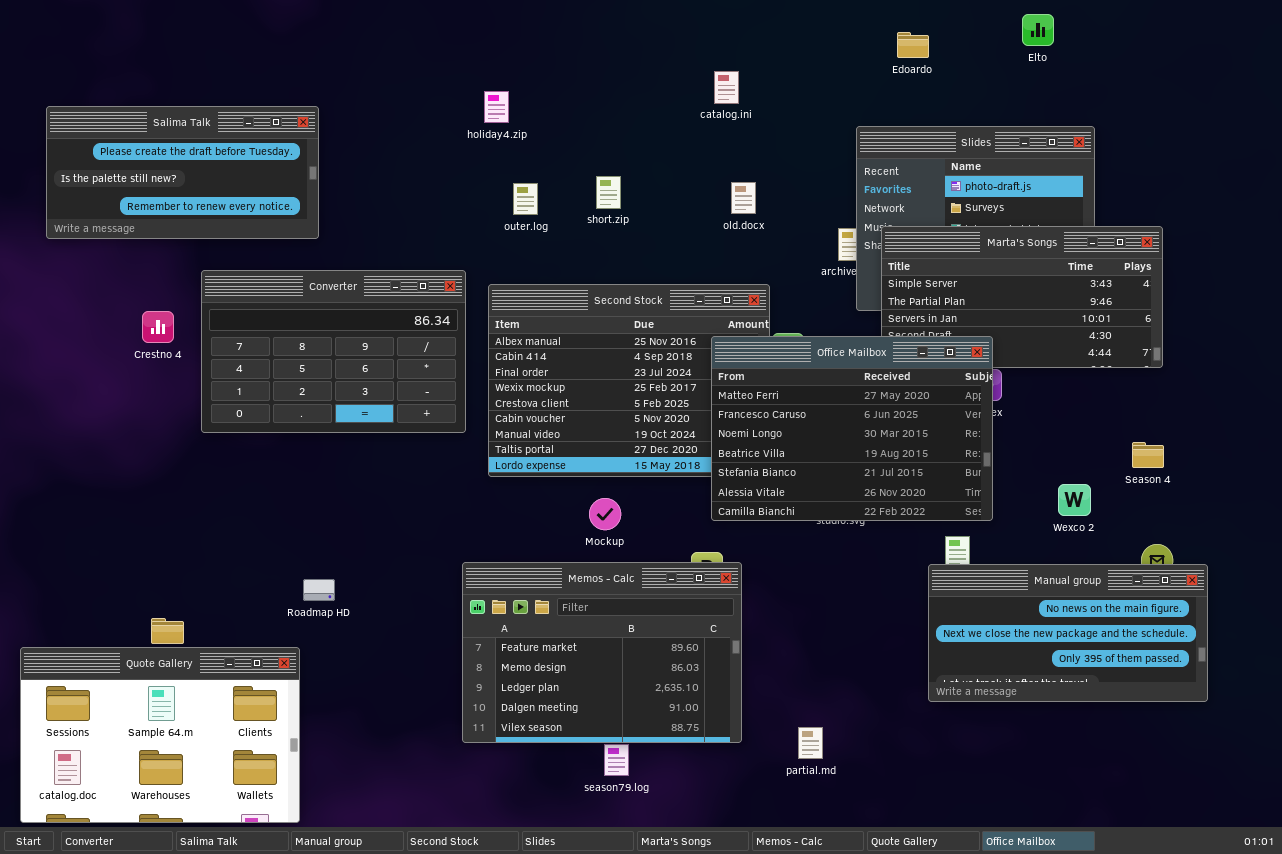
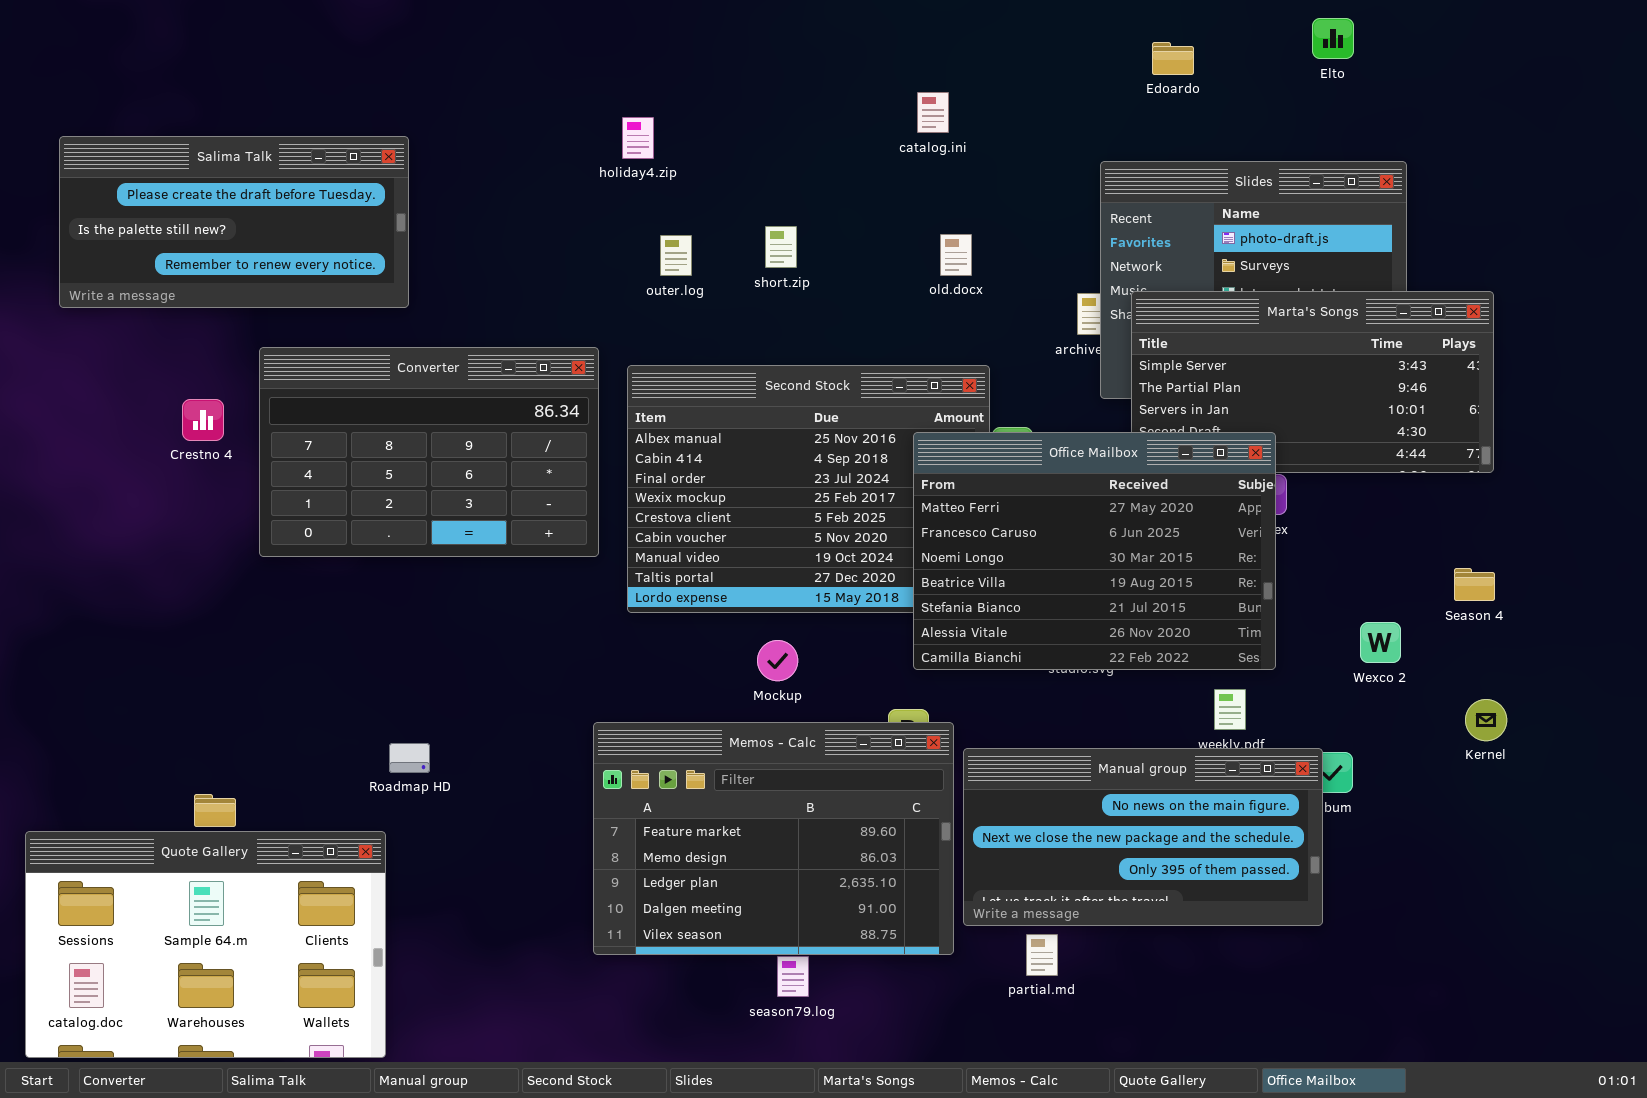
Manual group: [928,564,1208,702] -> [963,748,1323,926], moved

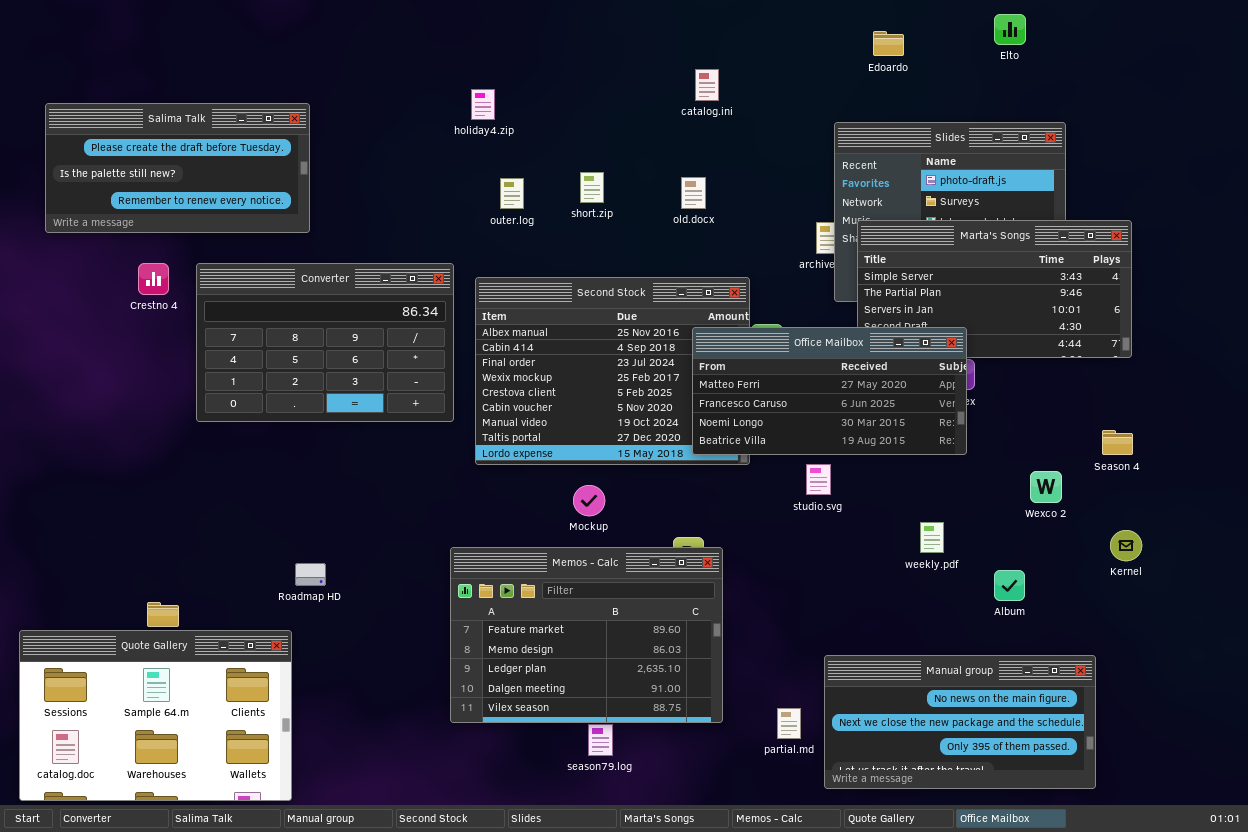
old.docx: [940,234,972,276] -> [681,177,706,209], moved
Crestno 4: [182,399,224,441] -> [138,263,169,295], moved
Office Mailbox: [913,432,1276,670] -> [692,327,967,455], resized
Manual group: [963,748,1323,926] -> [824,655,1096,789], moved

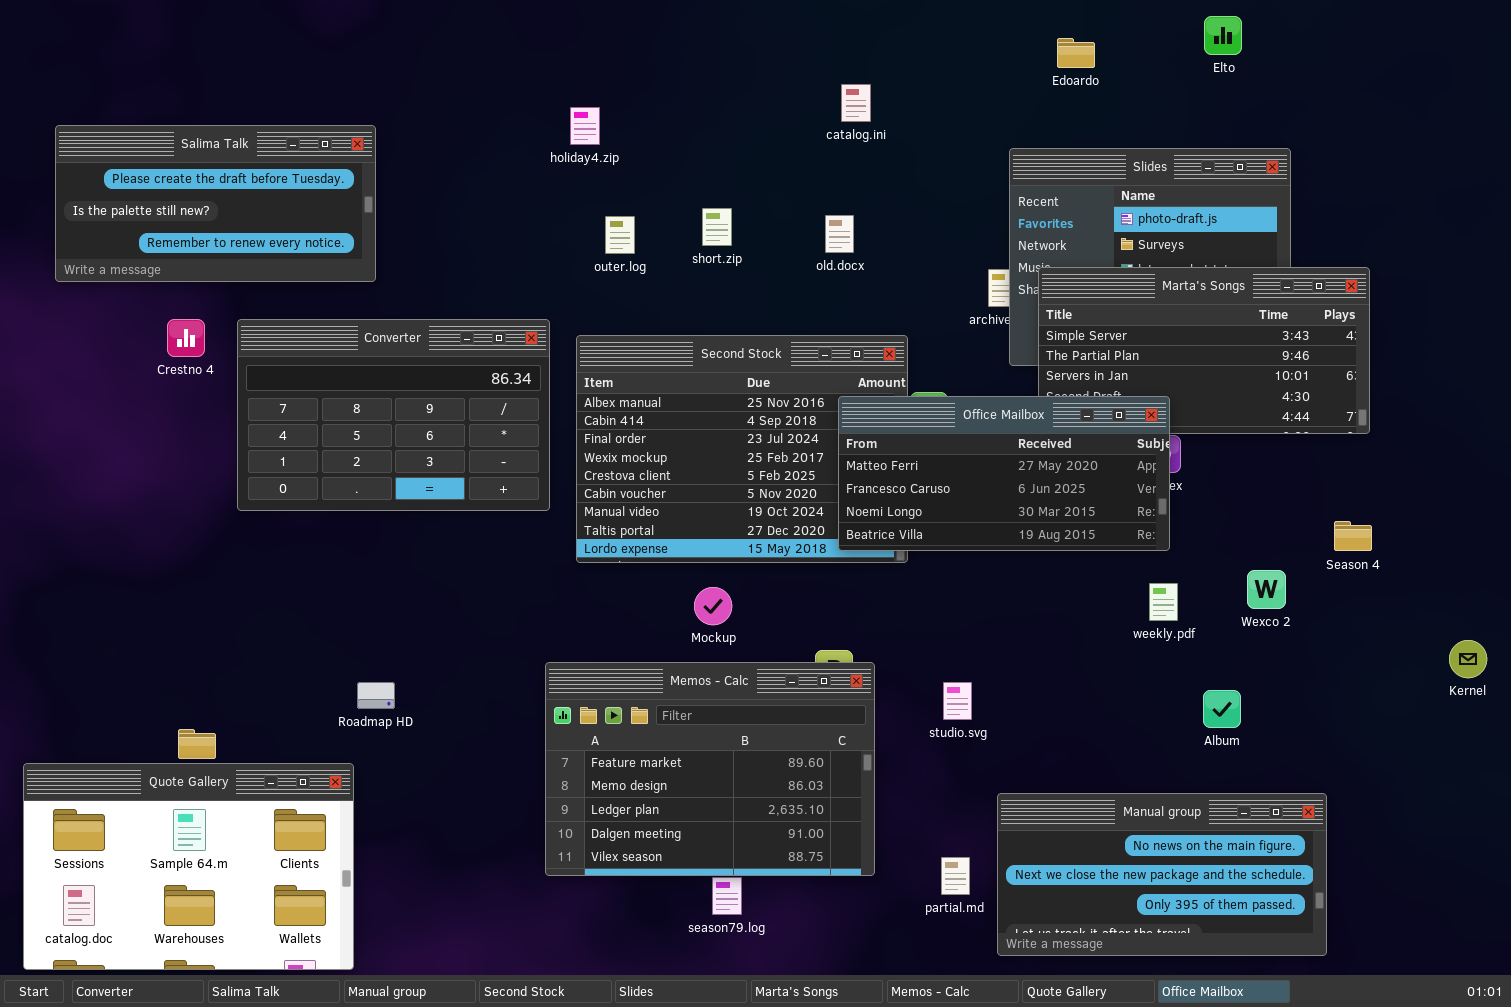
studio.svg: [806,464,831,495] -> [943,682,972,720], moved
weekly.pdf: [920,522,944,553] -> [1149,583,1178,621], moved
Kernel: [1110,530,1142,561] -> [1449,640,1487,678], moved

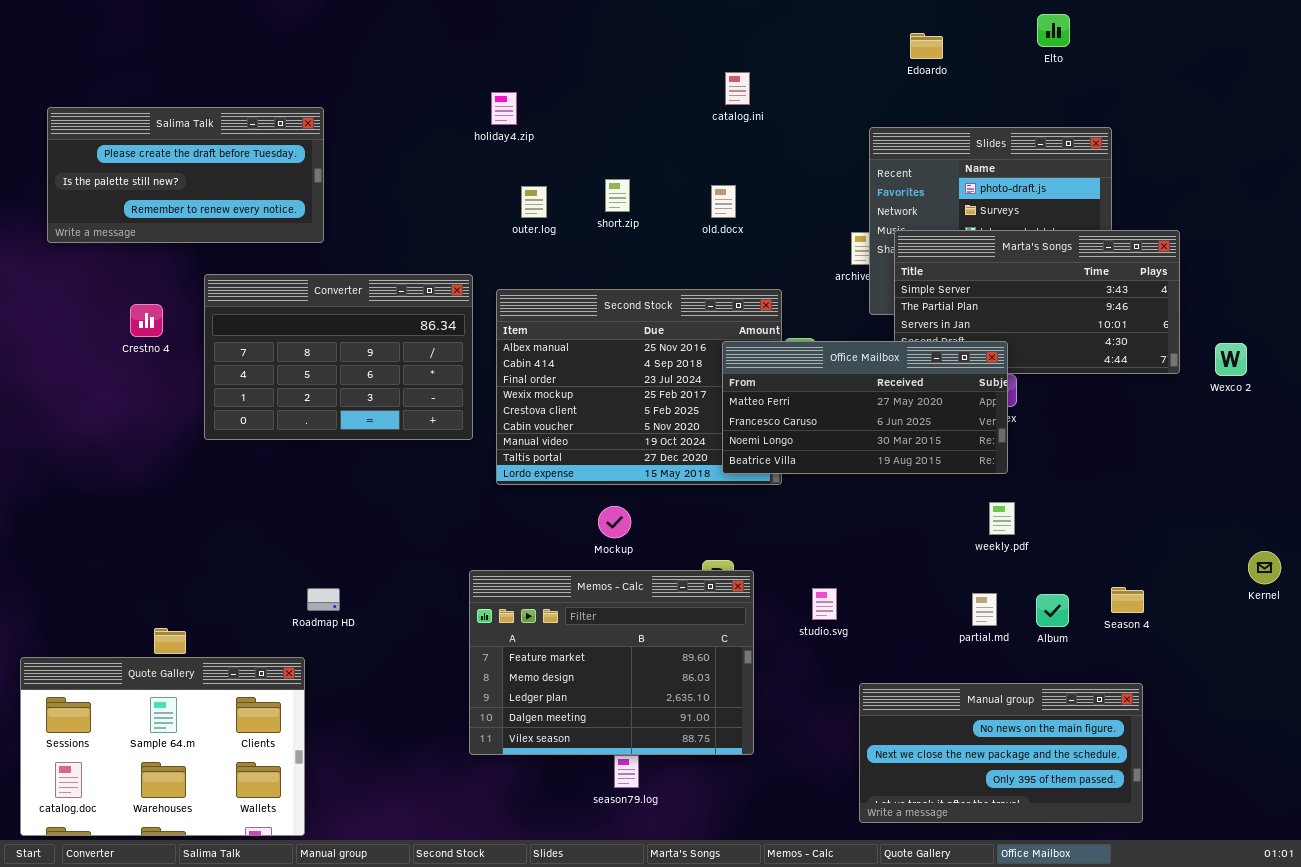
Crestno 4: [167,319,205,357] -> [130,304,163,337], moved
Season 4: [1334,521,1372,551] -> [1111,587,1144,613], moved
Wexco 2: [1247,570,1286,609] -> [1215,343,1247,376], moved
partial.md: [941,857,970,895] -> [972,593,997,626], moved

